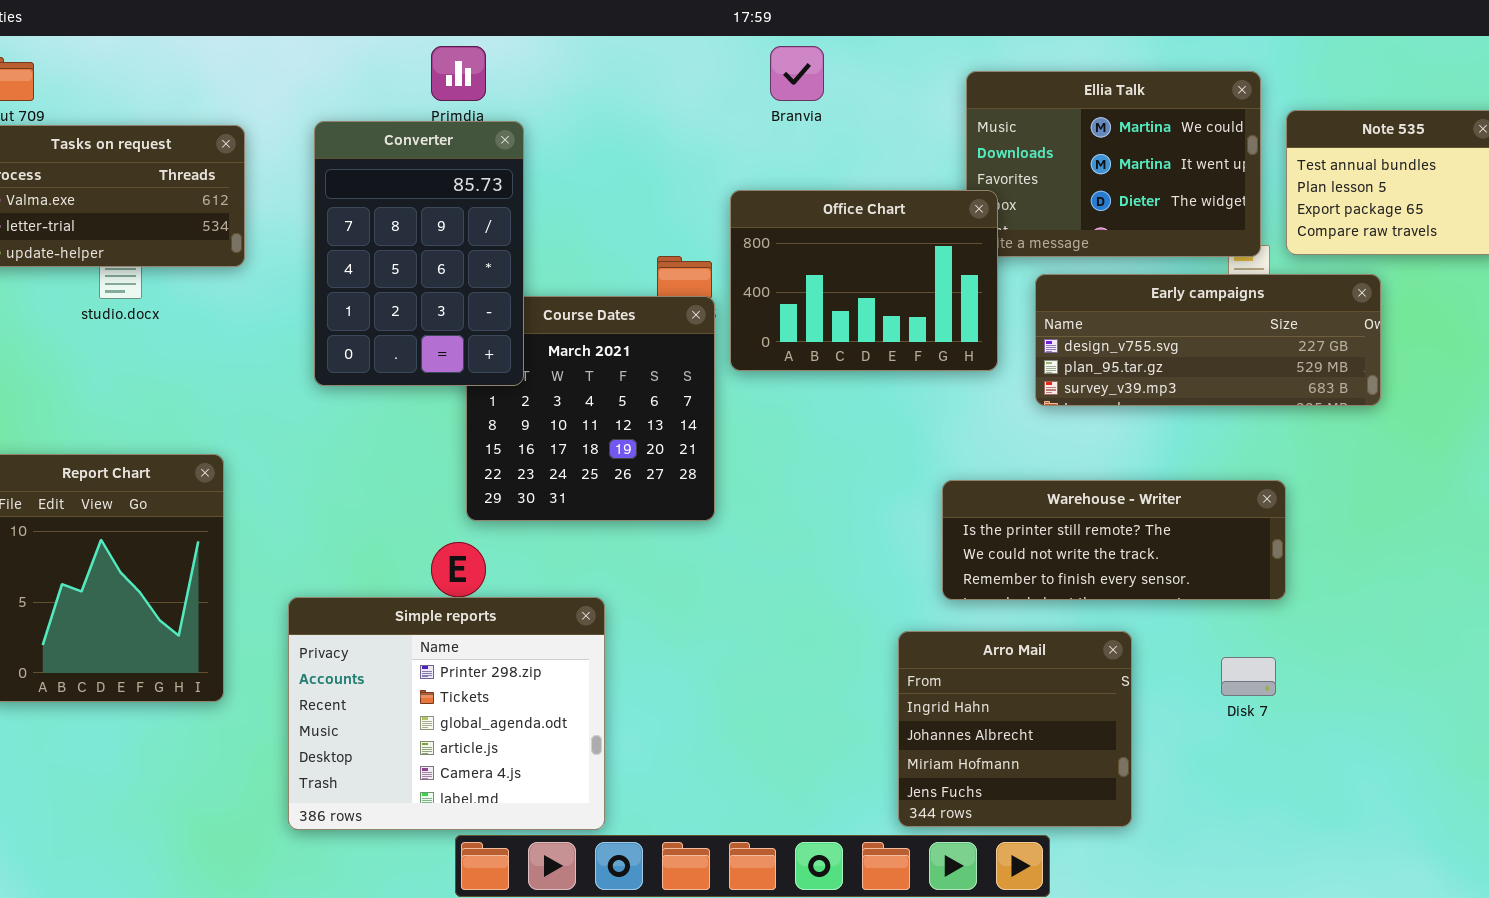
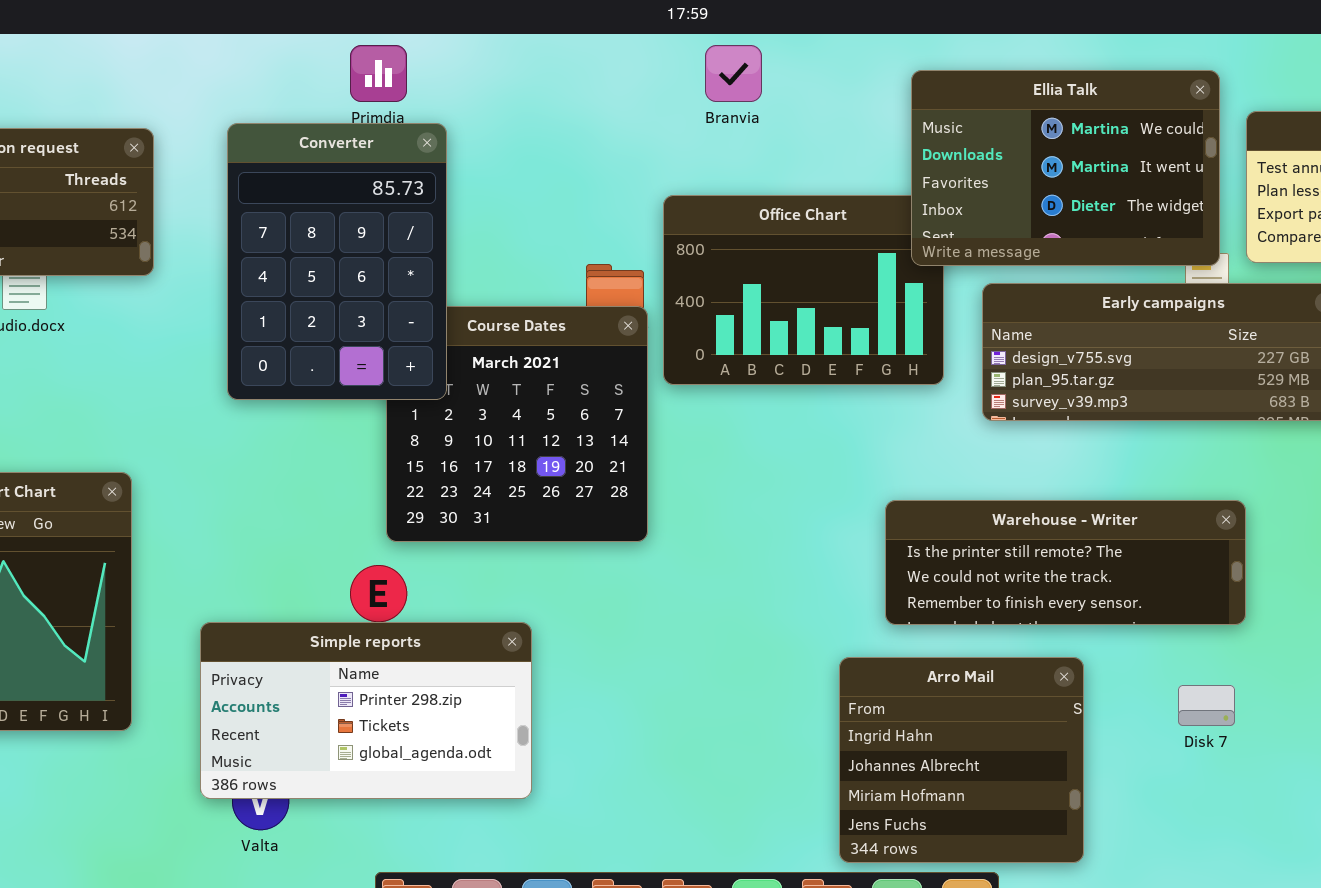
Ellia Talk: [966,71,1261,257] -> [911,70,1220,266], raised
Simple reports: [288,597,605,830] -> [200,622,532,799], resized

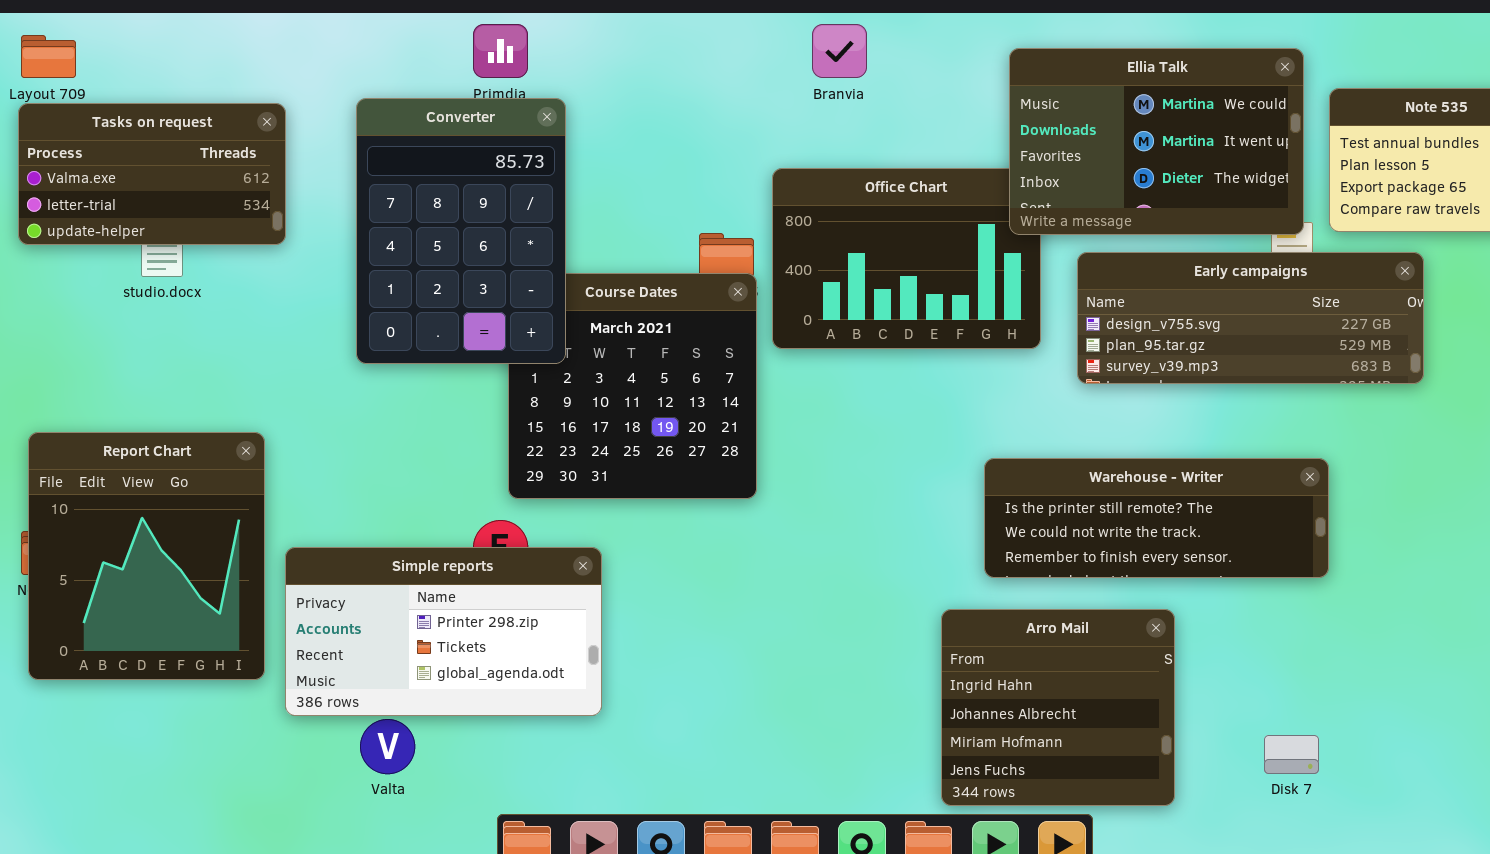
Simple reports: [200,622,532,799] -> [285,547,602,716], moved
Disk 7: [1178,685,1235,726] -> [1264,735,1319,774], moved

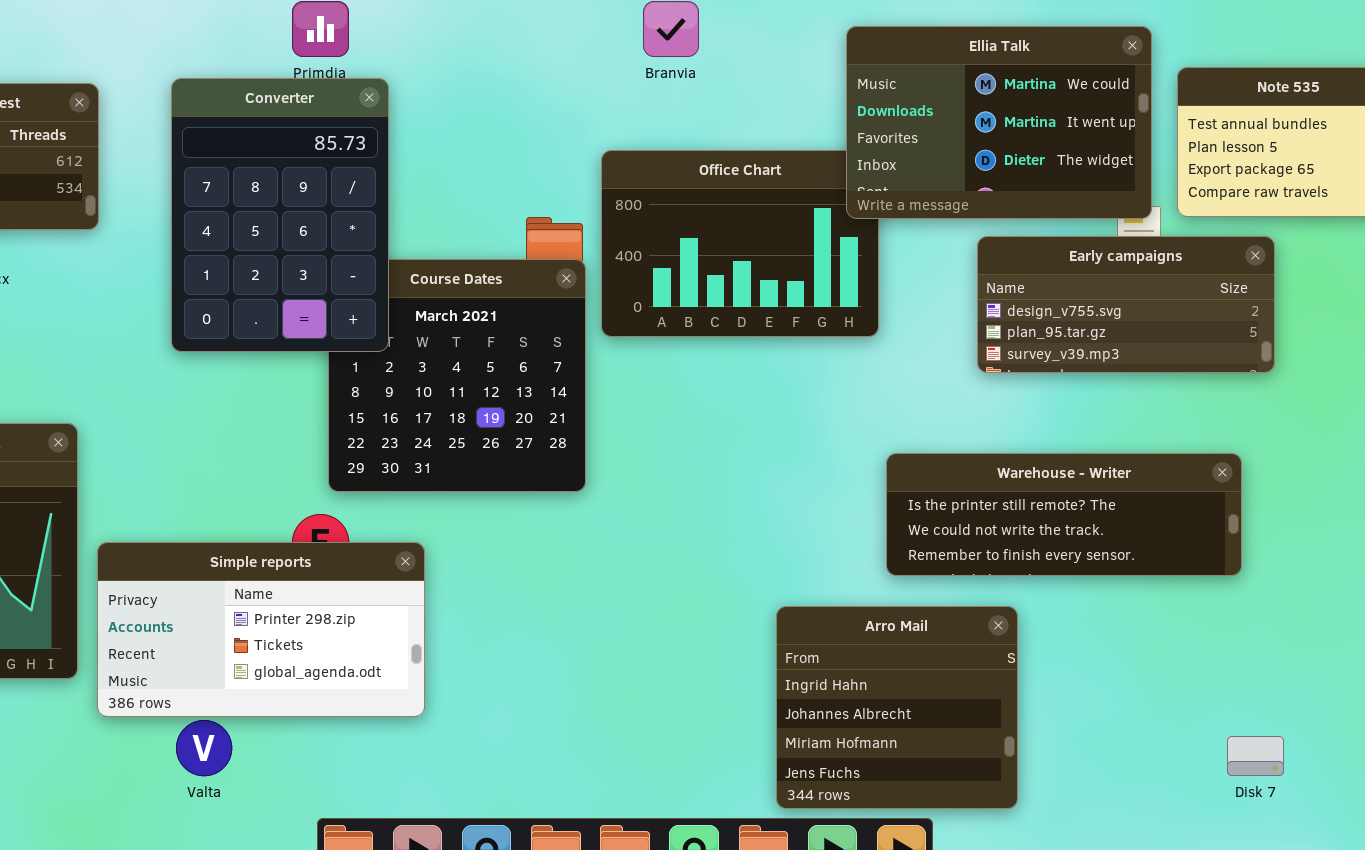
Early campaigns: [1077,252,1424,384] -> [977,236,1275,373], resized
Warehouse - Writer: [984,458,1329,578] -> [886,453,1242,576], moved
Disk 7: [1264,735,1319,774] -> [1227,736,1284,776], moved

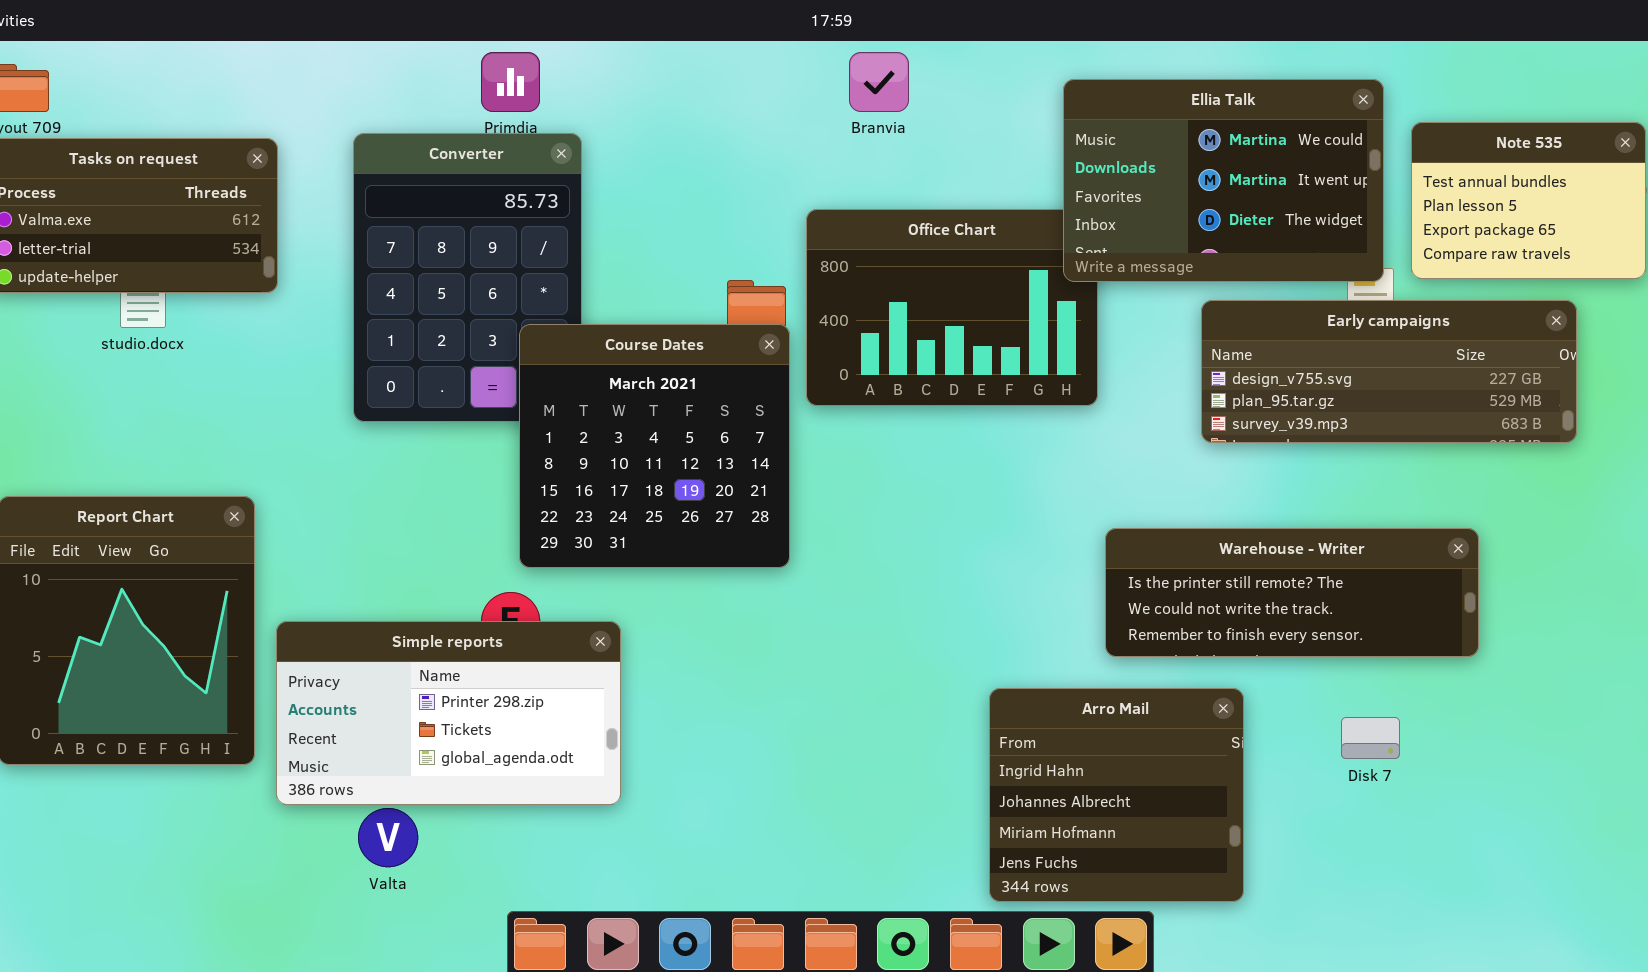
Early campaigns: [977,236,1275,373] -> [1201,300,1577,443], resized
Course Dates: [328,259,586,492] -> [519,324,790,568], raised
Disk 7: [1227,736,1284,776] -> [1341,717,1400,759], moved

